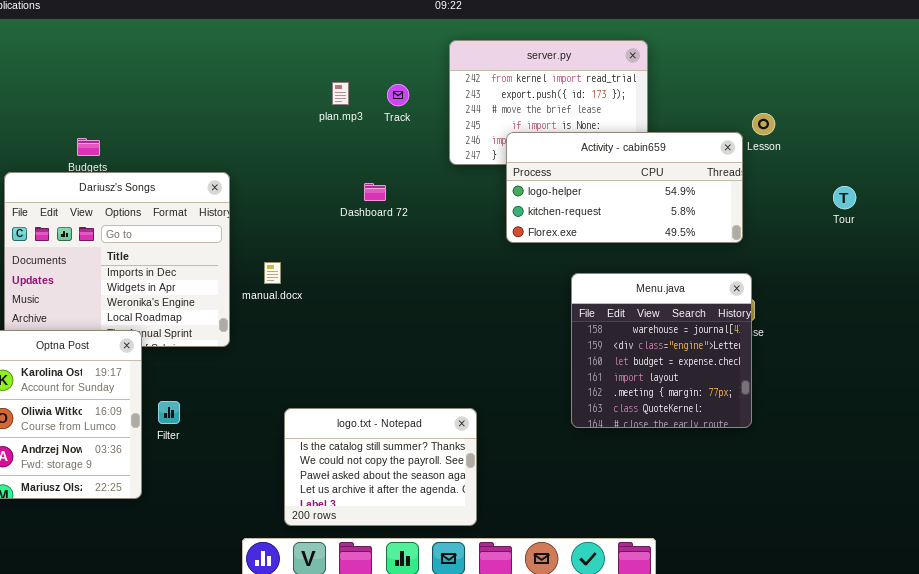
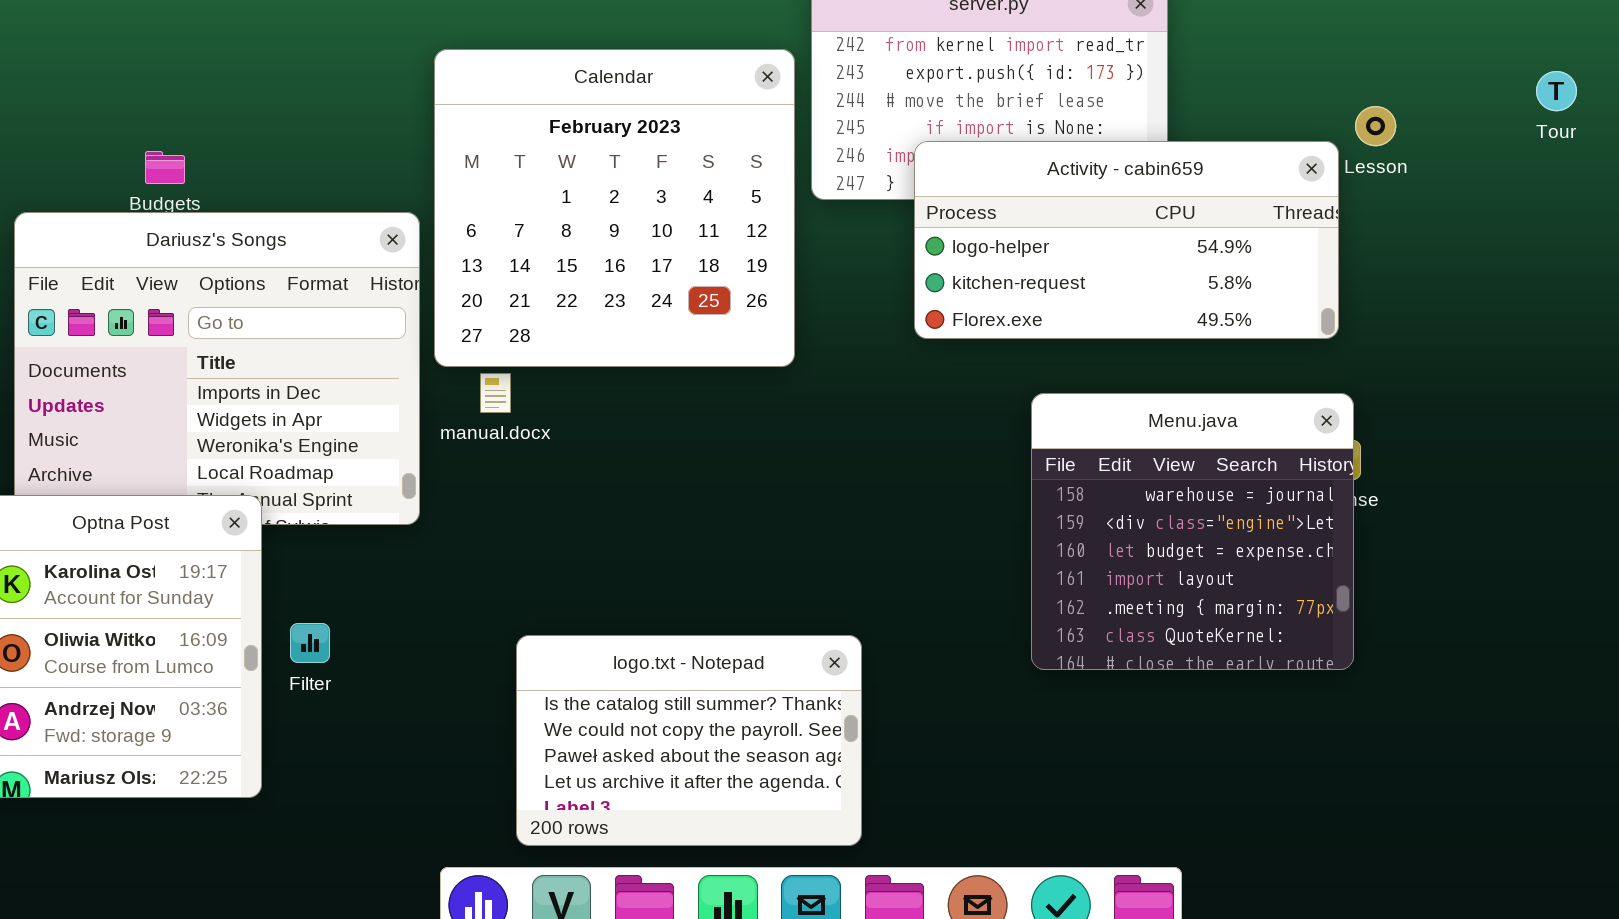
Calendar: none -> [434,49,795,367], opened
Tour: [833,186,856,209] -> [1536,71,1577,111], moved

